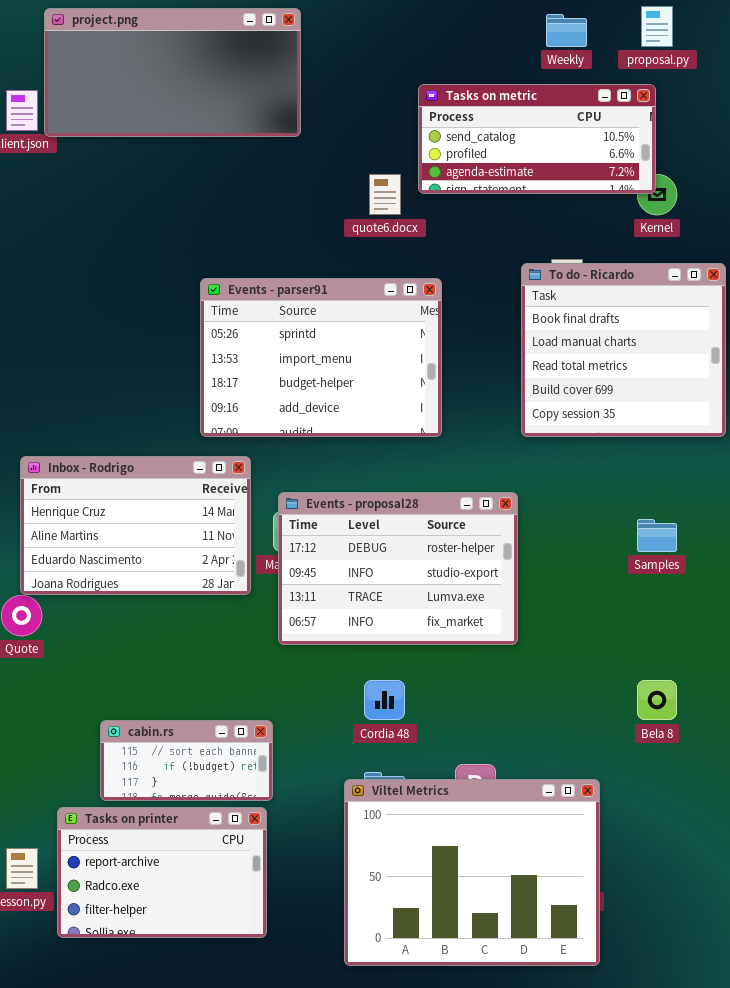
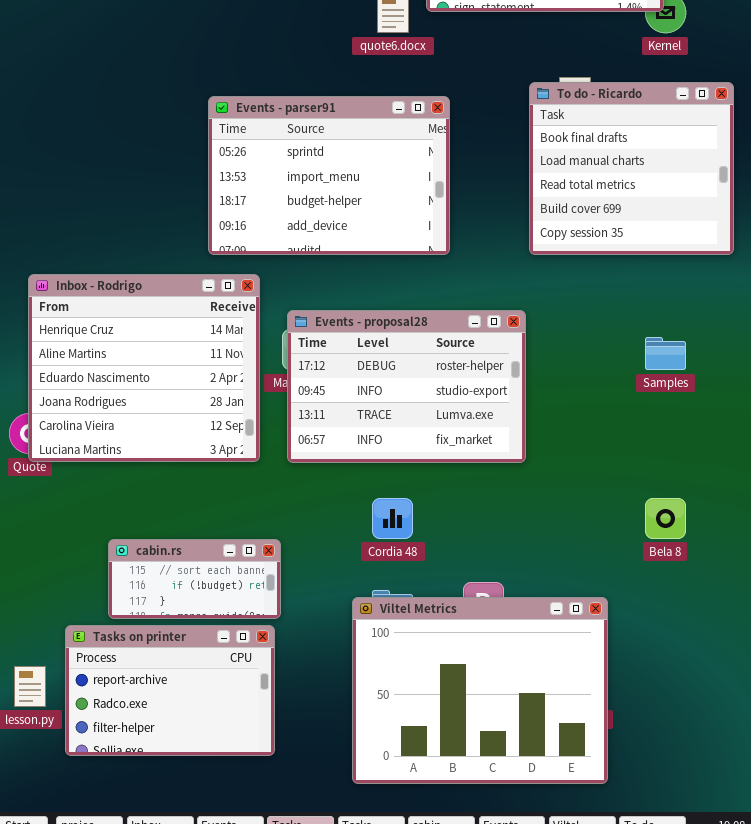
Inbox - Rodrigo: [20,456,251,595] -> [28,274,260,462], resized

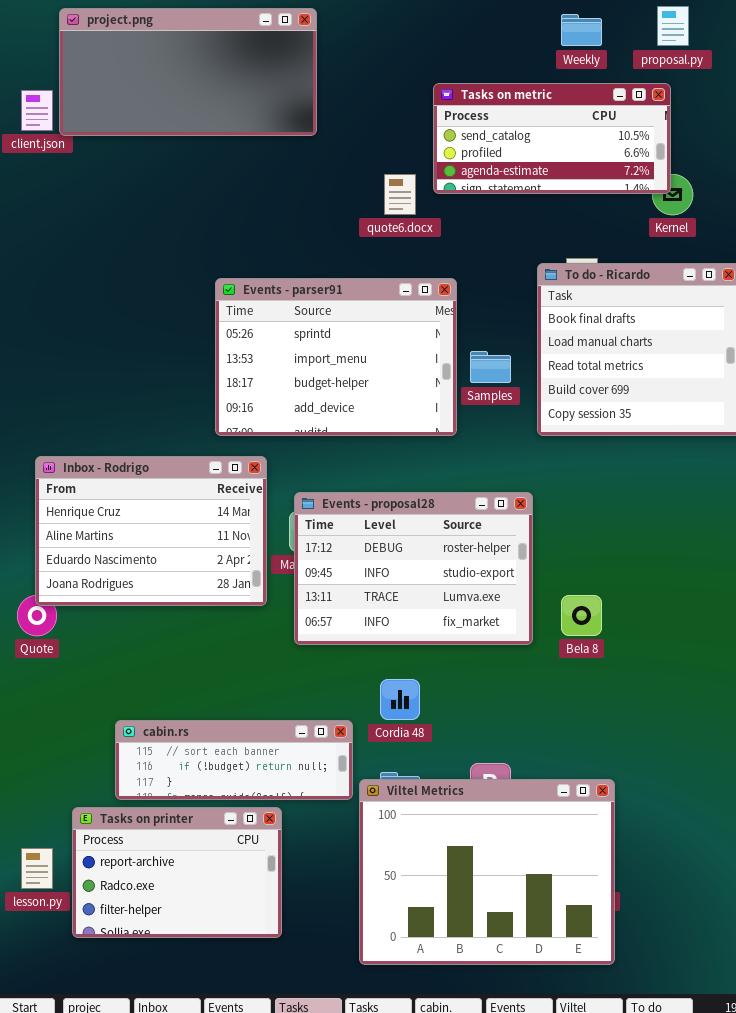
Inbox - Rodrigo: [28,274,260,462] -> [35,456,267,606], resized
Samples: [645,337,686,370] -> [470,351,511,383], moved
Bela 8: [645,498,686,539] -> [561,595,602,636], moved
cabin.rs: [108,539,281,619] -> [115,720,353,800], resized

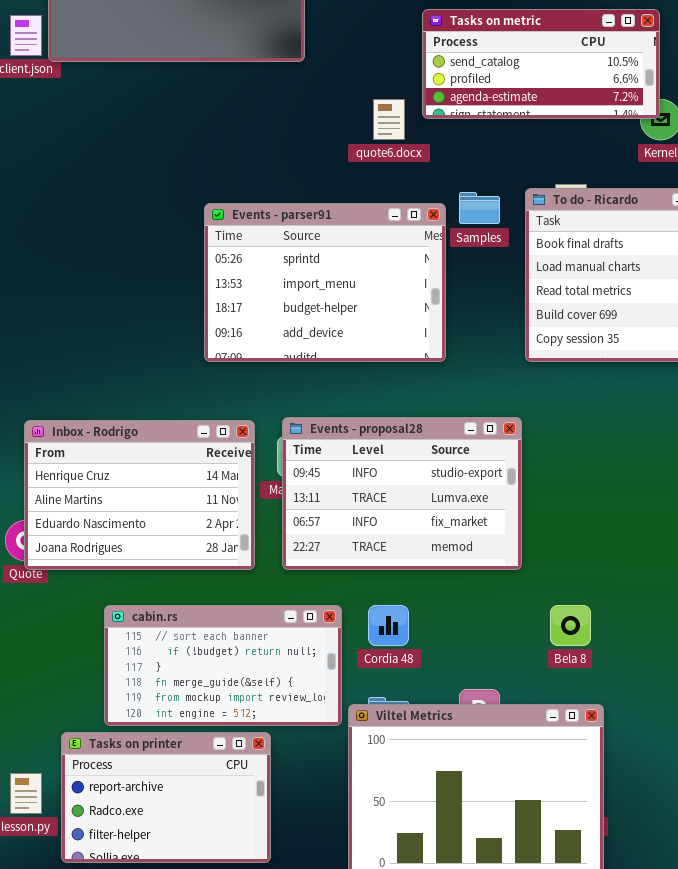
Samples: [470,351,511,383] -> [459,192,500,224], moved
Inbox - Rodrigo: [35,456,267,606] -> [24,420,255,570], moved
Events - proposal28: [294,492,533,645] -> [282,417,522,570], scrolled down 1 row
Bela 8: [561,595,602,636] -> [550,605,591,646], moved
cabin.rs: [115,720,353,800] -> [104,605,342,726], resized

